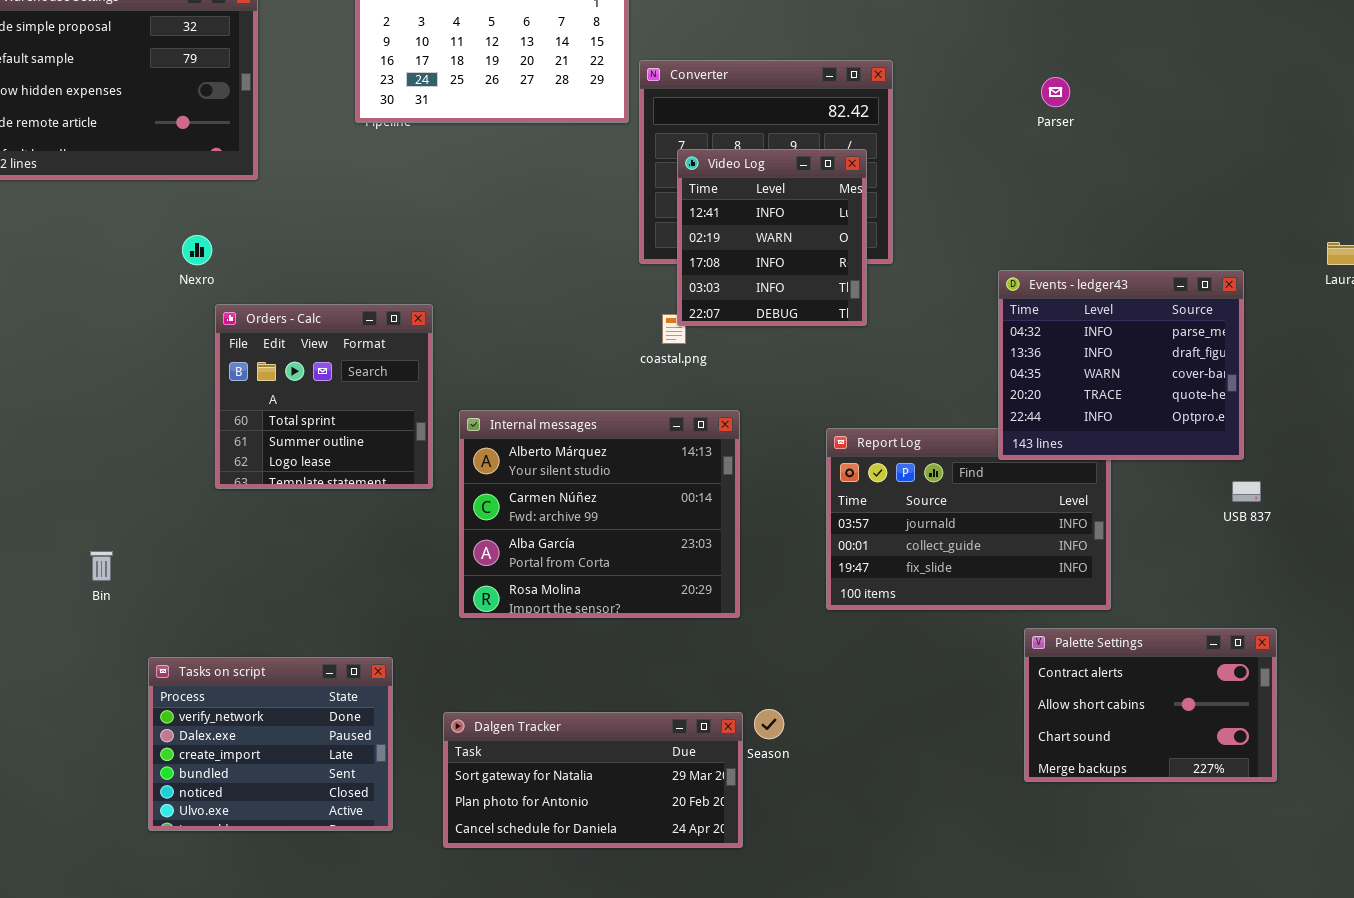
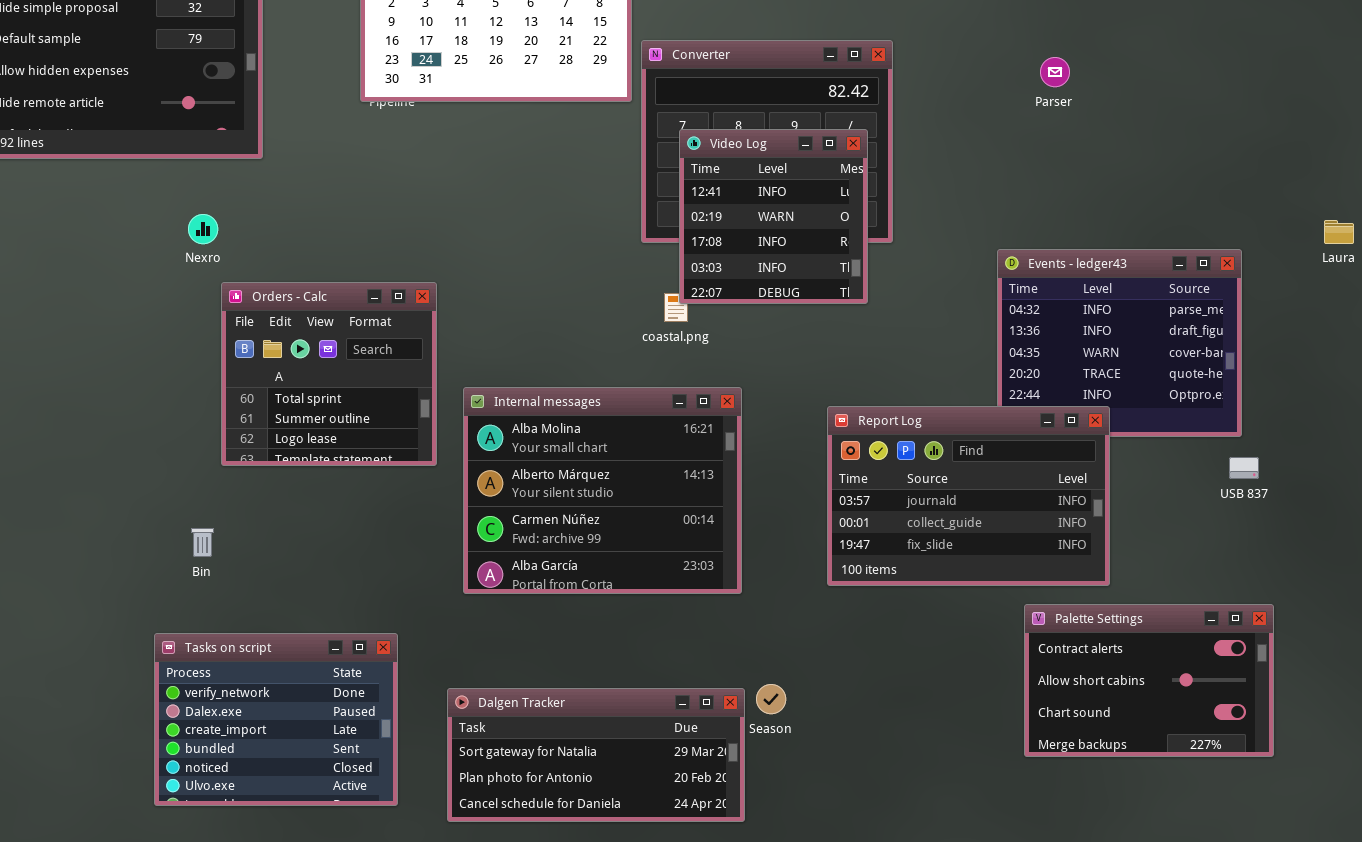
Internal messages: [459,410,740,618] -> [463,387,742,594], scrolled up 1 row
Report Log: [826,428,1111,610] -> [827,406,1110,586], raised
Bin: [90,551,113,581] -> [191,528,214,557], moved

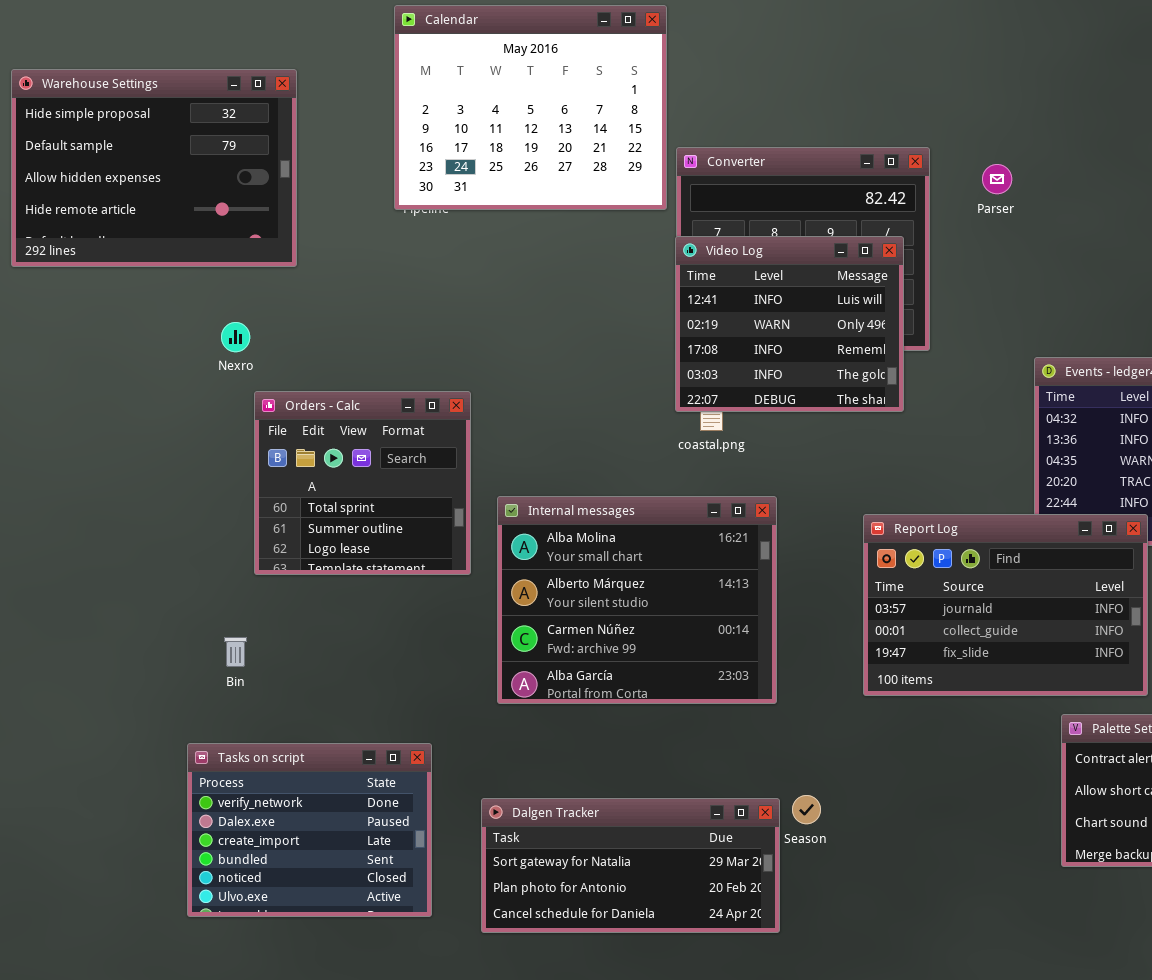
Parser: [1040,57,1070,87] -> [982,164,1012,194], moved
Video Log: [679,129,868,304] -> [675,236,904,412], resized

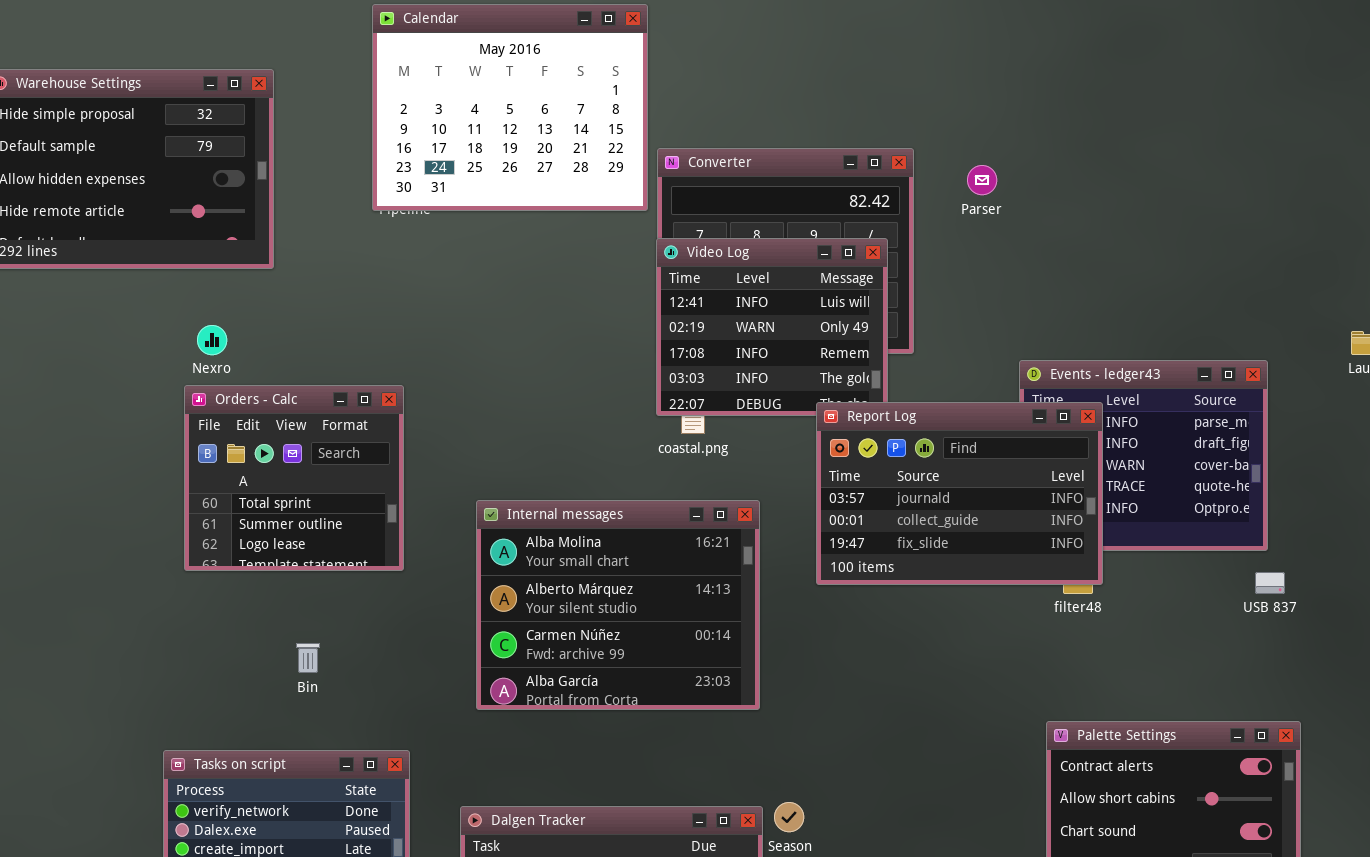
Orders - Calc: [254,391,471,575] -> [184,385,404,571], moved
Report Log: [863,514,1148,696] -> [816,402,1103,585], moved
Bin: [224,637,247,667] -> [296,643,320,673], moved

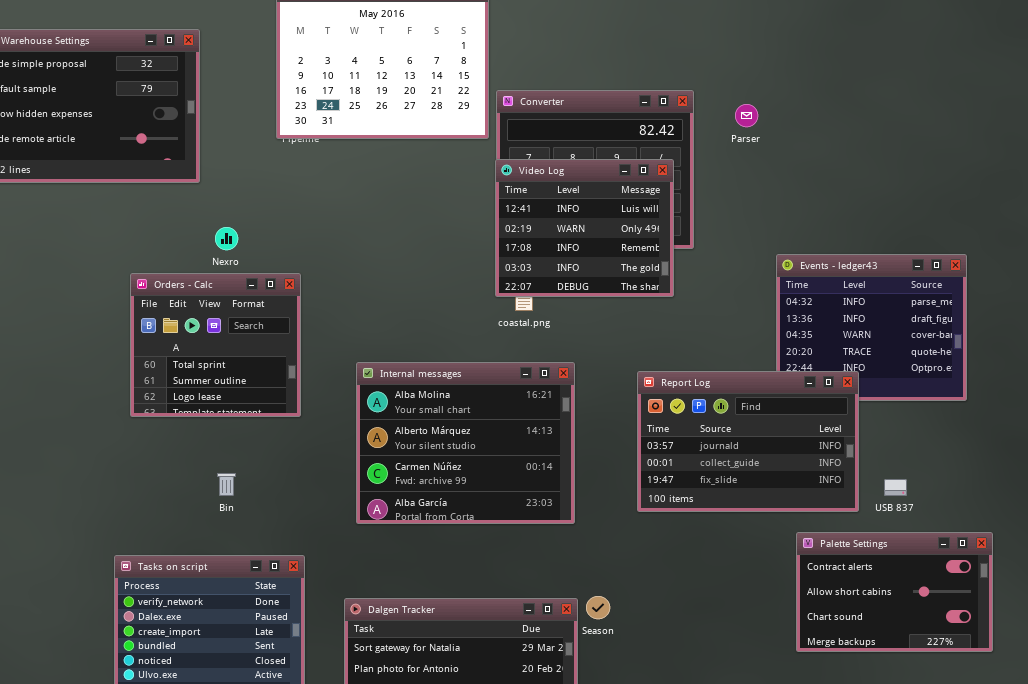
Nexro: [197,325,227,355] -> [215,227,238,250], moved
Report Log: [816,402,1103,585] -> [637,371,859,512], moved
USB 837: [1255,572,1285,594] -> [884,479,907,496], moved

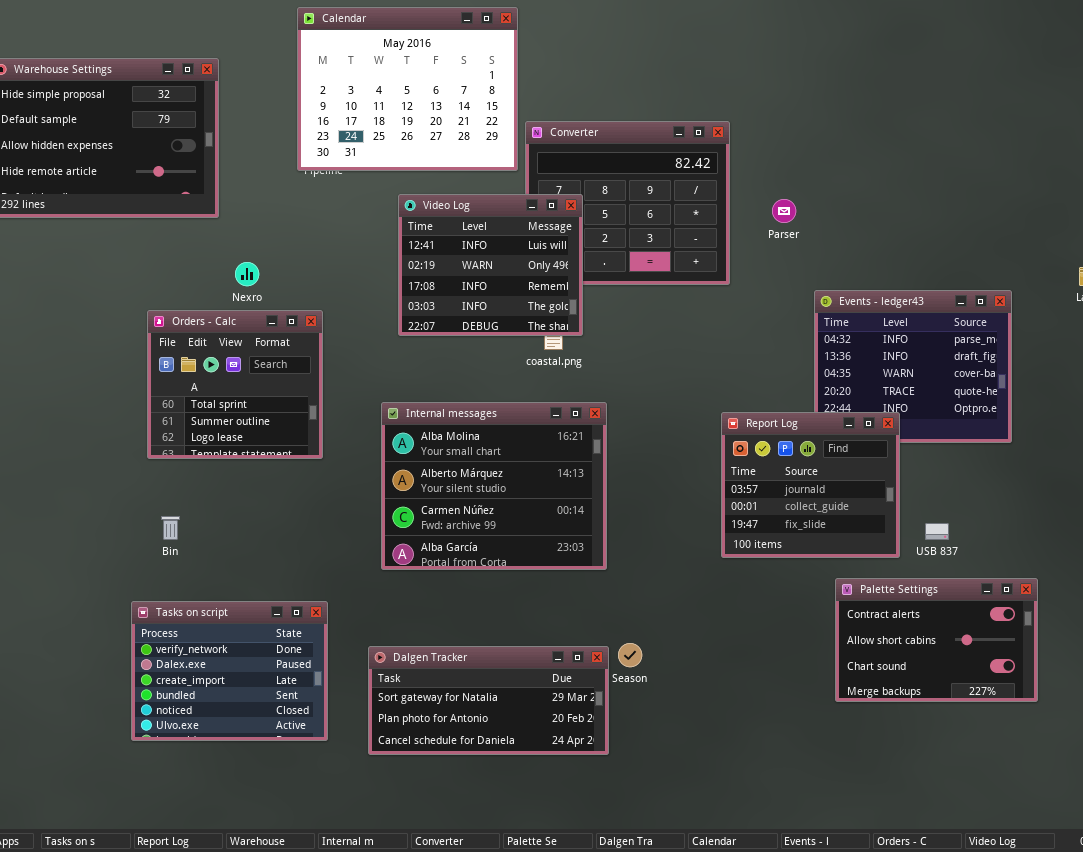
Parser: [735,104,758,127] -> [772,199,796,223], moved
Video Log: [495,159,674,297] -> [398,194,583,336], moved
Report Log: [637,371,859,512] -> [721,412,900,558], resized
Bin: [217,473,236,496] -> [161,516,180,540], moved

